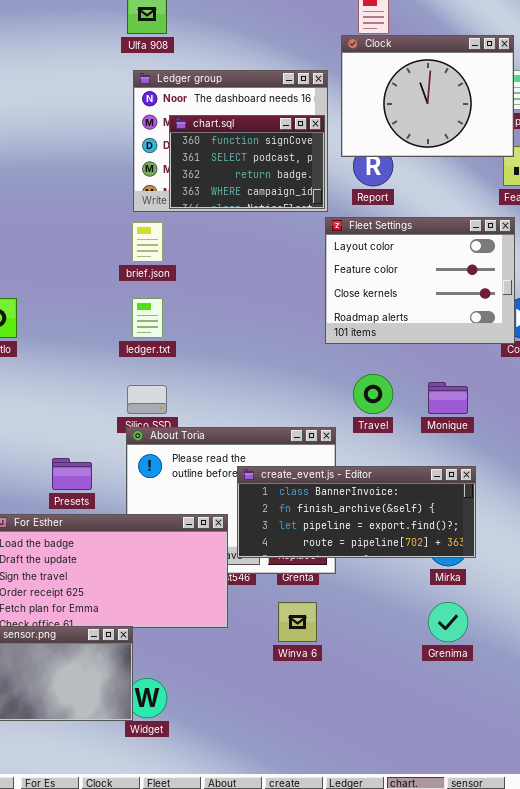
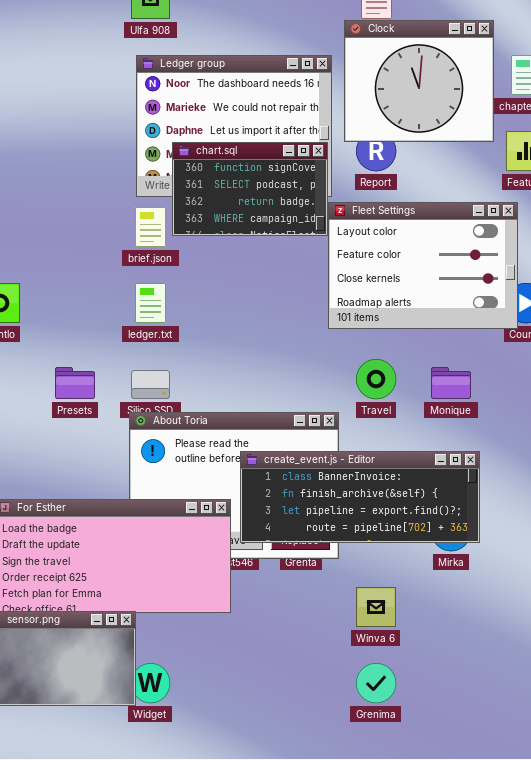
Clock: [341,35,514,157] -> [344,20,494,142], resized
chart.sql: [169,115,325,209] -> [172,142,328,236], moved
Presets: [52,458,92,490] -> [55,367,95,399], moved
Winva 6: [278,602,317,642] -> [356,587,396,627], moved
Grenima: [428,602,468,642] -> [356,663,396,703], moved

